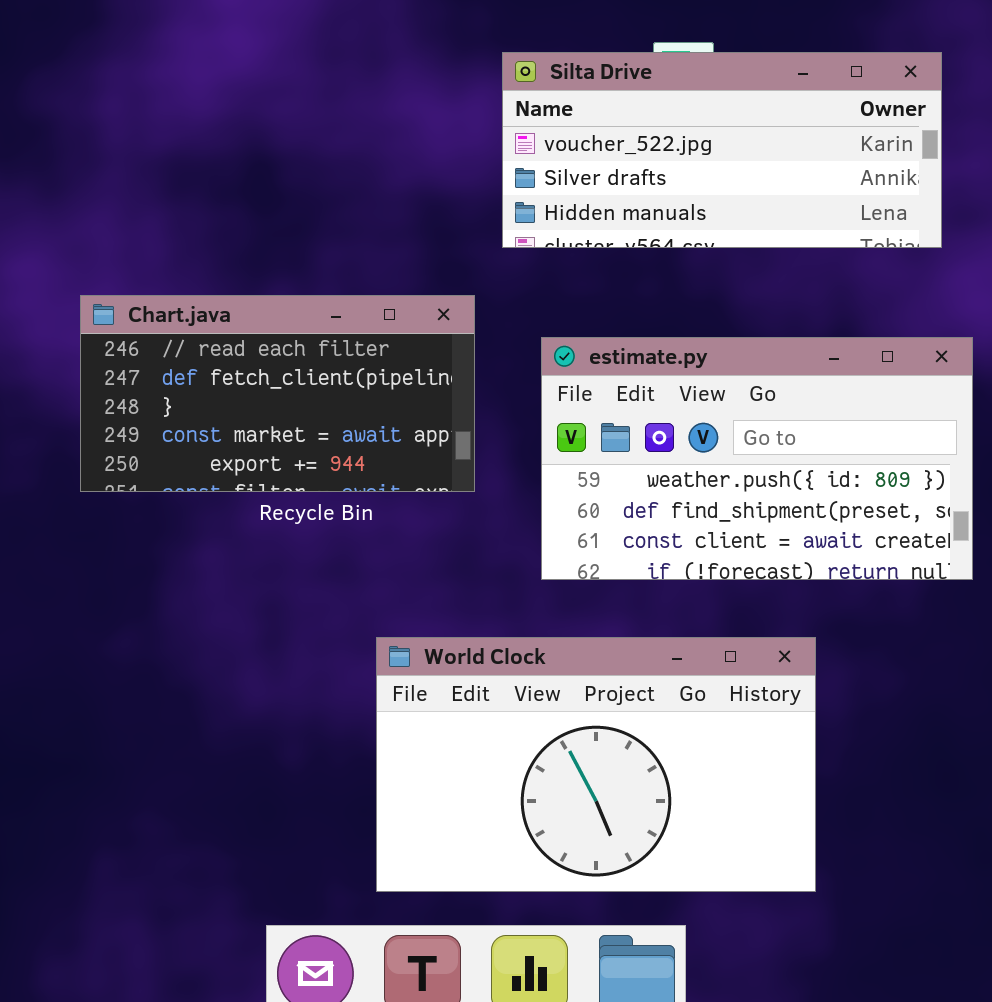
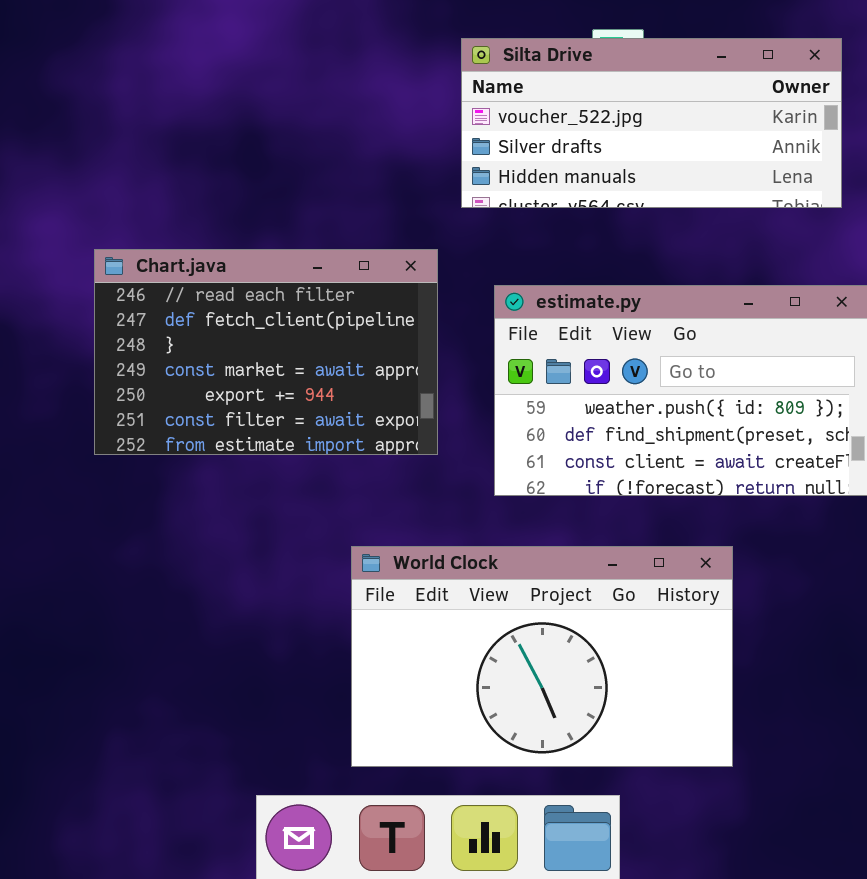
Chart.java: [80,295,475,492] -> [94,249,438,455], resized

